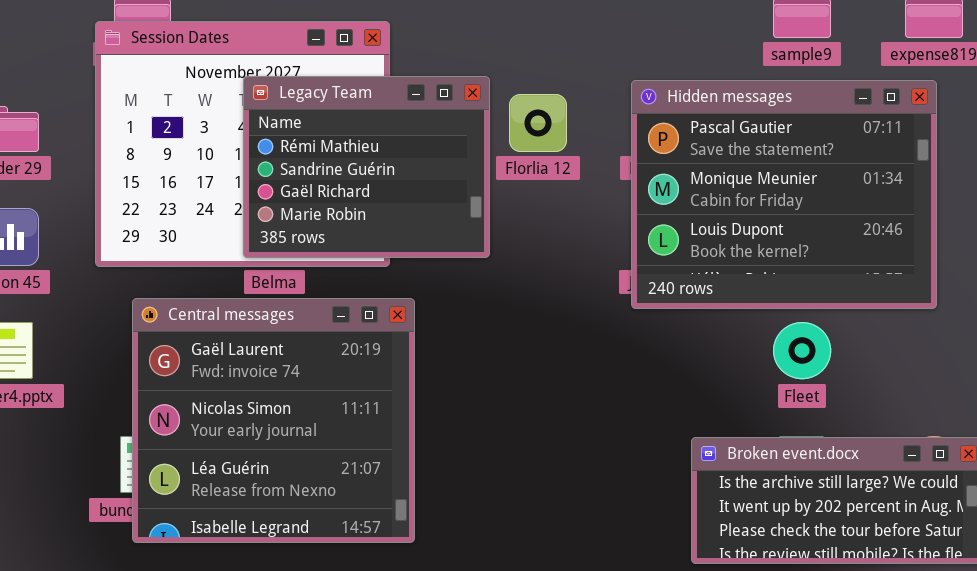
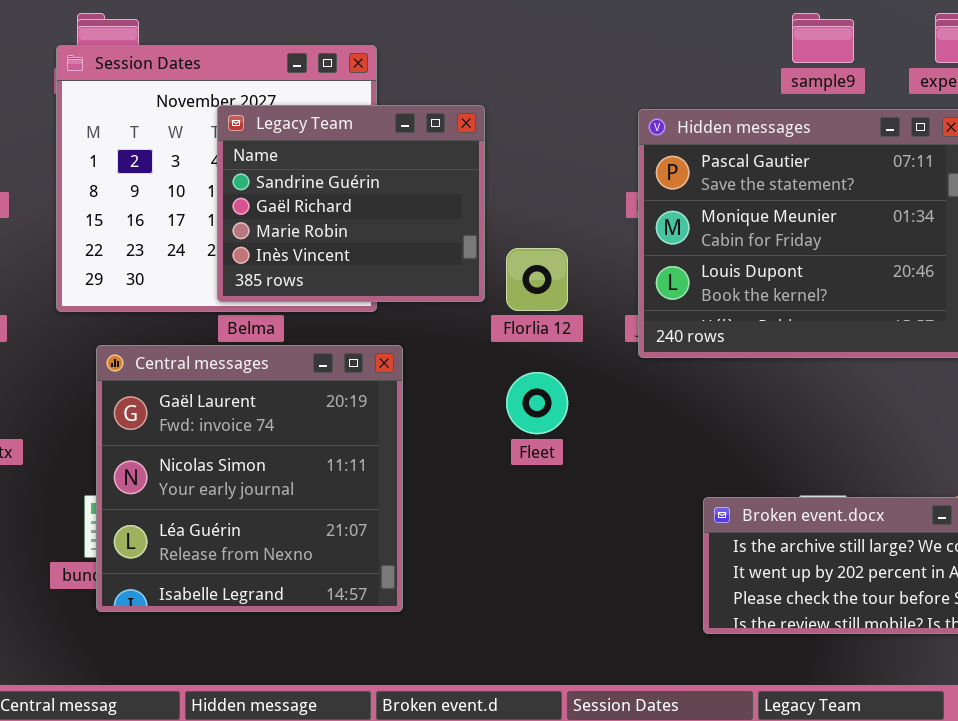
Legacy Team: [243,76,490,258] -> [217,105,485,302], scrolled down 1 row
Florlia 12: [509,94,567,152] -> [506,248,568,311], moved
Fleet: [773,322,831,379] -> [506,372,568,434], moved

